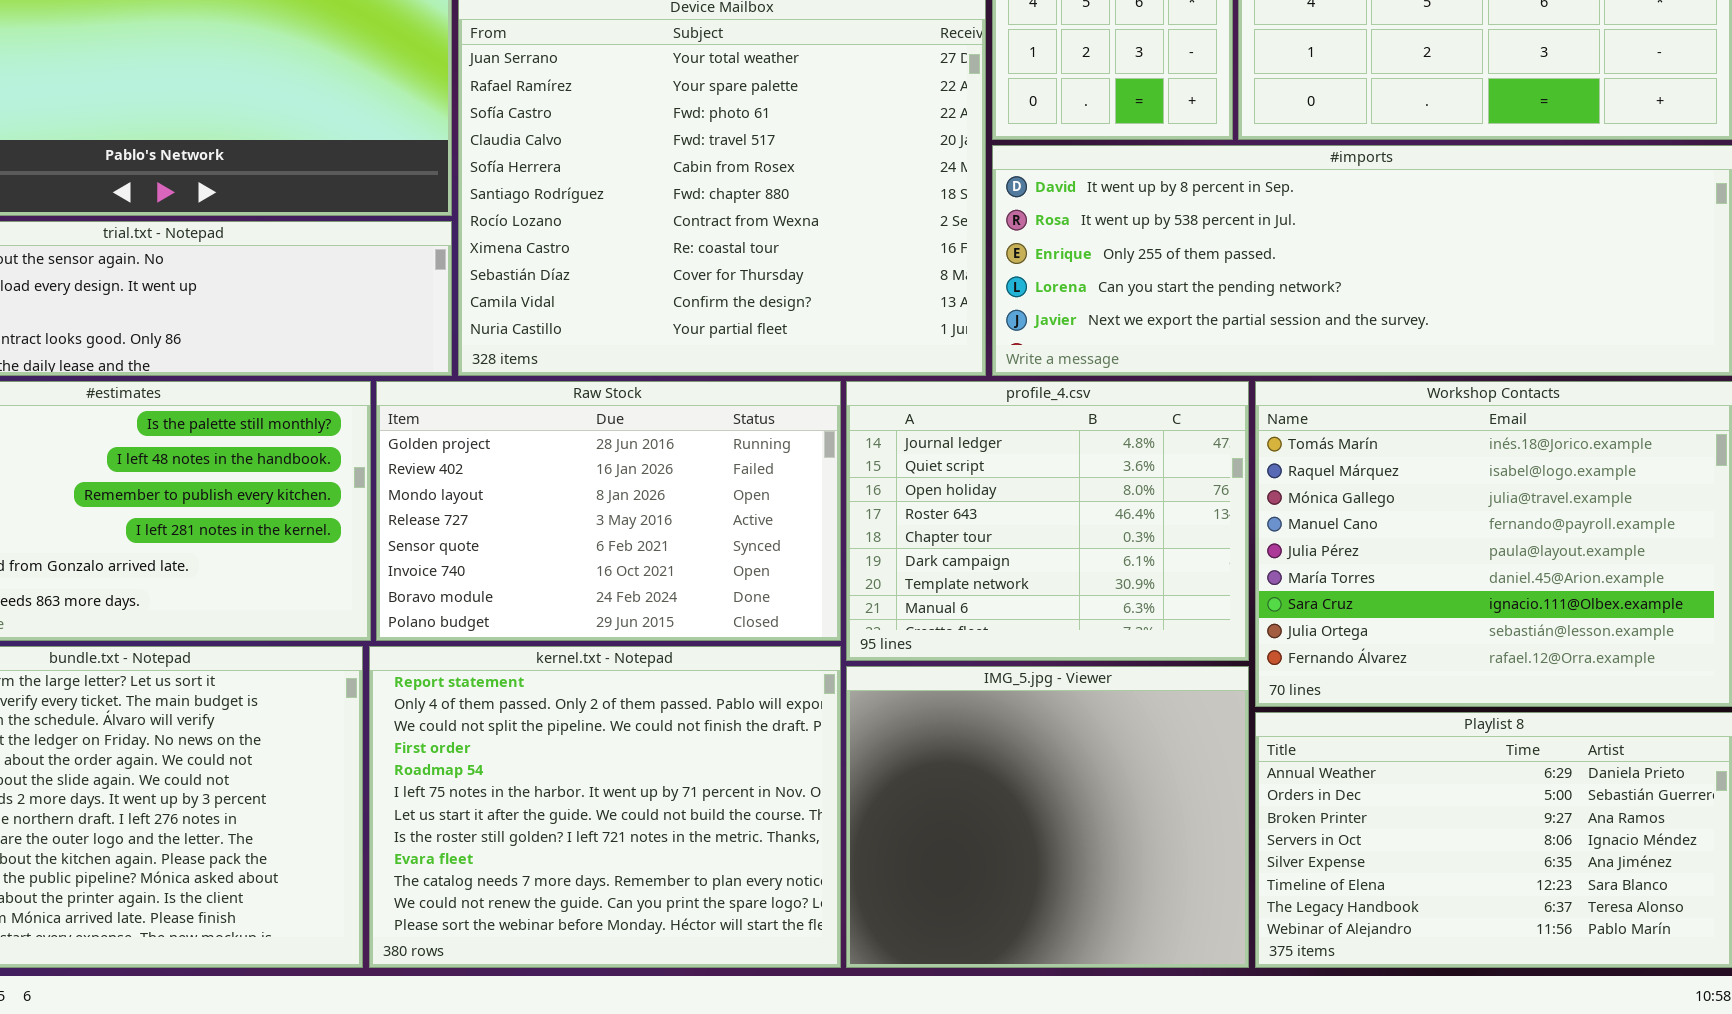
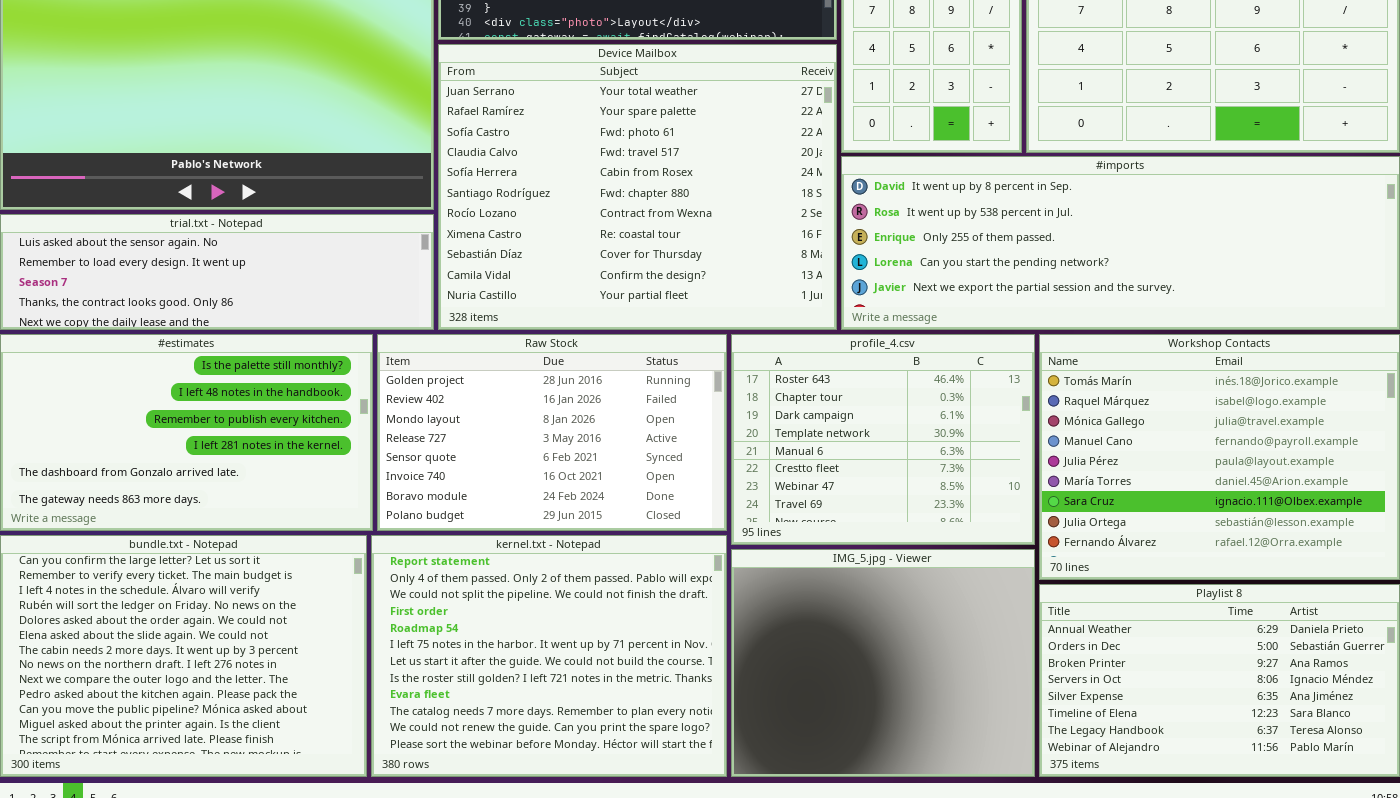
profile_4.csv: [846,381,1249,661] -> [731,334,1035,545], scrolled down 3 rows

